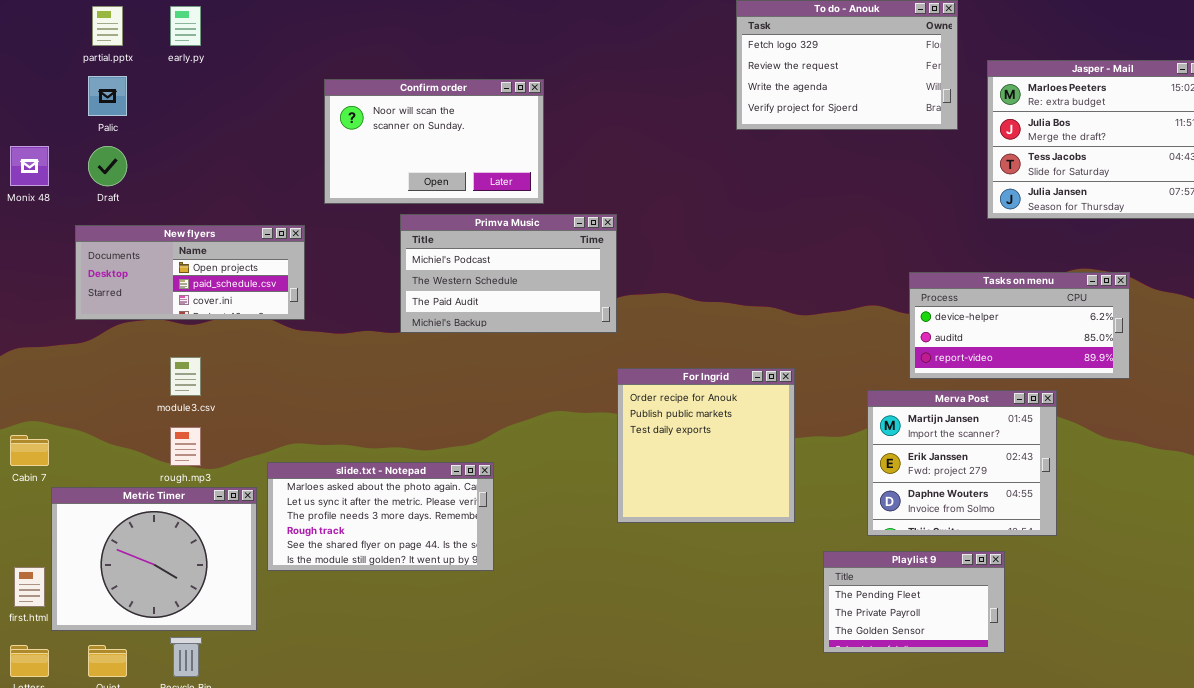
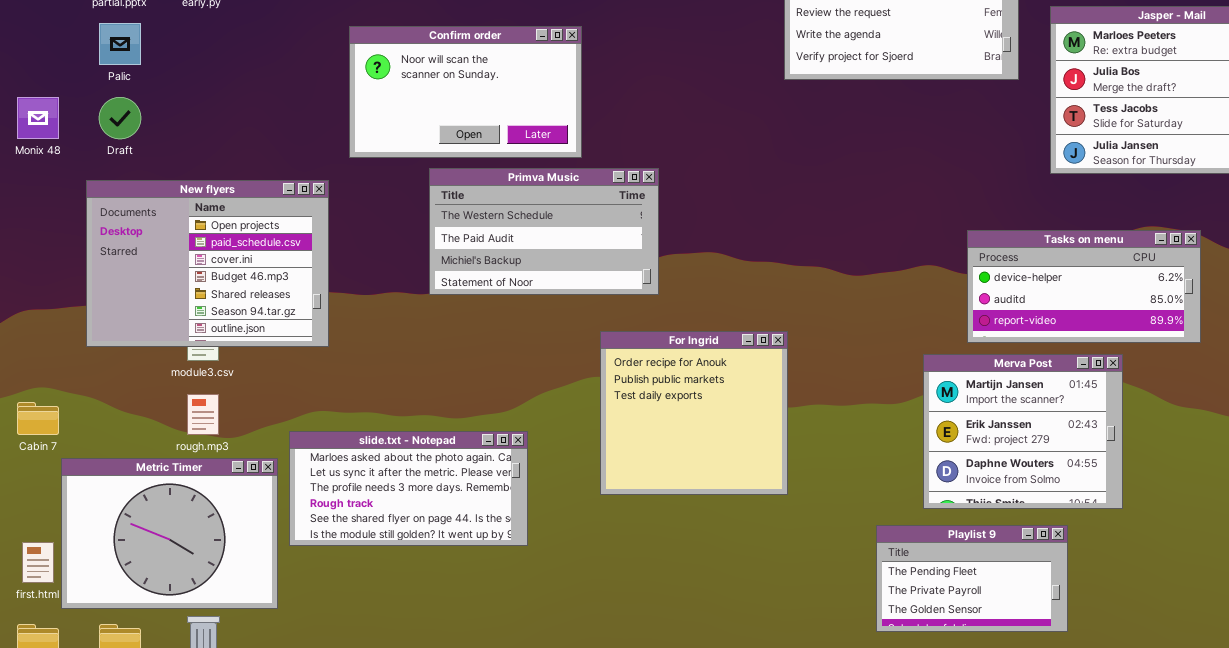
Primva Music: [400,214,617,333] -> [429,168,659,295], scrolled down 1 row
New flyers: [75,225,305,320] -> [86,180,329,347], resized
For Ingrid: [617,368,795,523] -> [600,331,788,495], moved

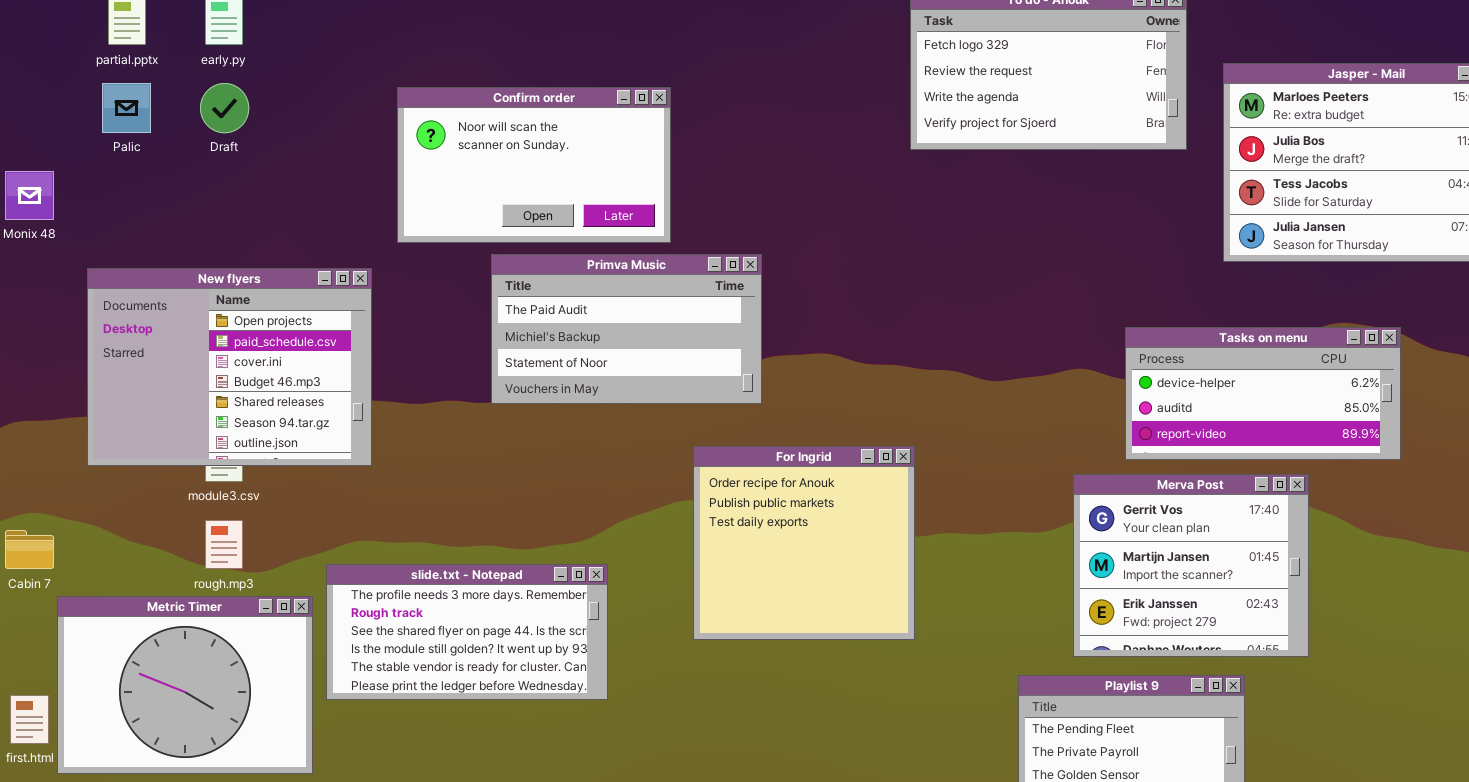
Draft: [99,97,141,139] -> [200,83,249,133], moved
Primva Music: [429,168,659,295] -> [491,254,762,404], scrolled down 1 row
Merva Post: [923,354,1123,509] -> [1073,474,1309,657], scrolled up 1 row
slide.txt - Notepad: [289,431,528,546] -> [326,564,608,700], scrolled down 2 rows

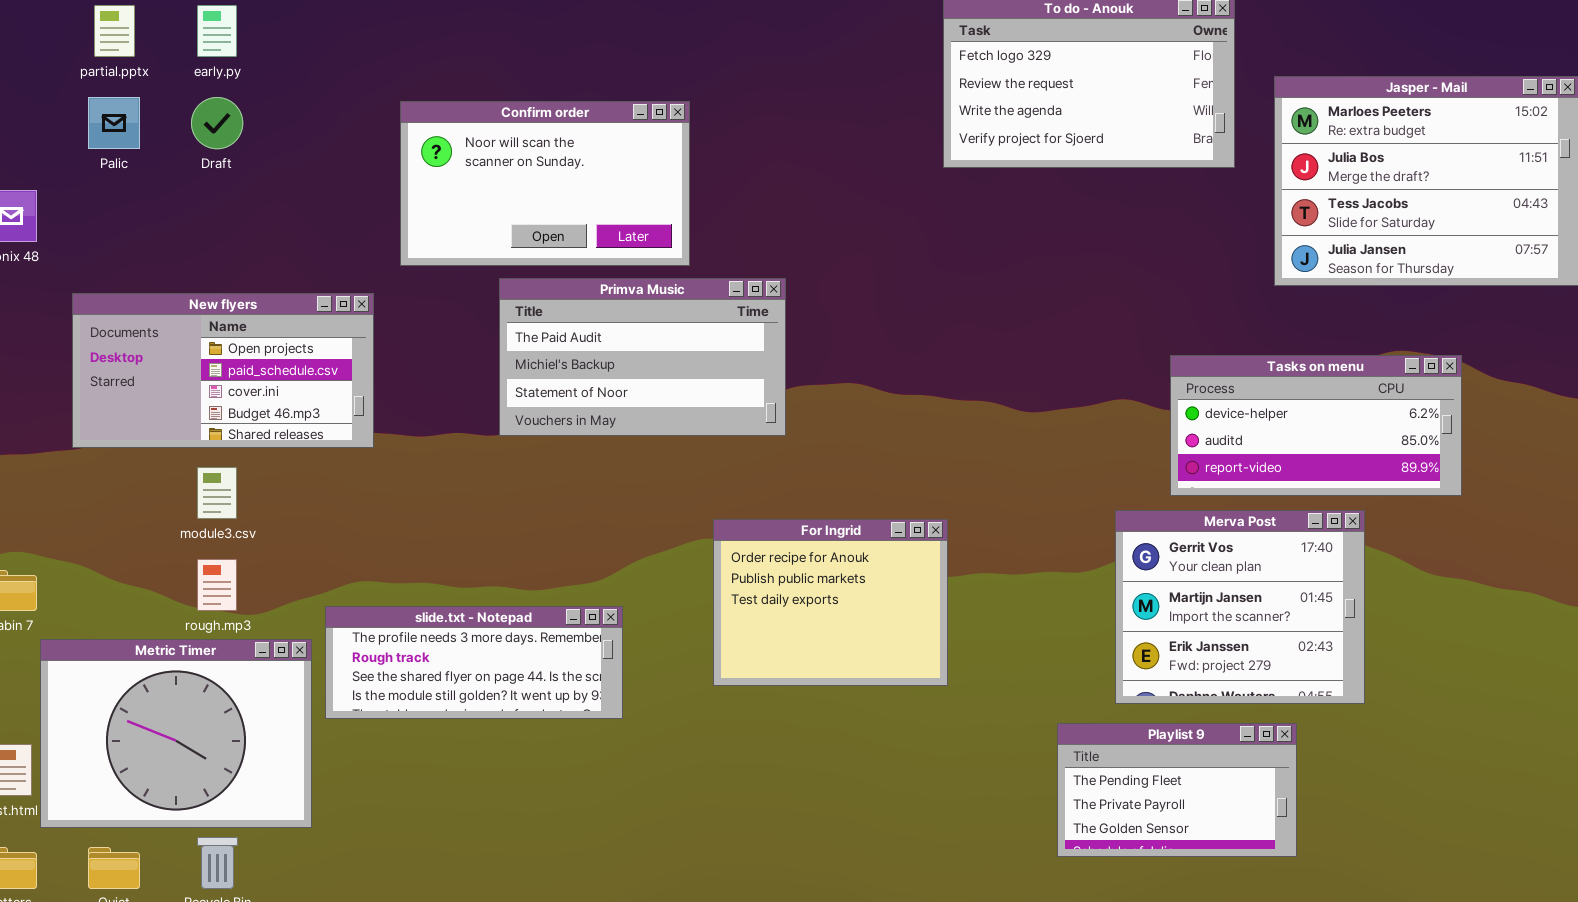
New flyers: [87,268,372,466] -> [72,293,374,448], resized
For Ingrid: [693,446,915,640] -> [713,519,948,686], resized
slide.txt - Notepad: [326,564,608,700] -> [325,606,623,719], resized

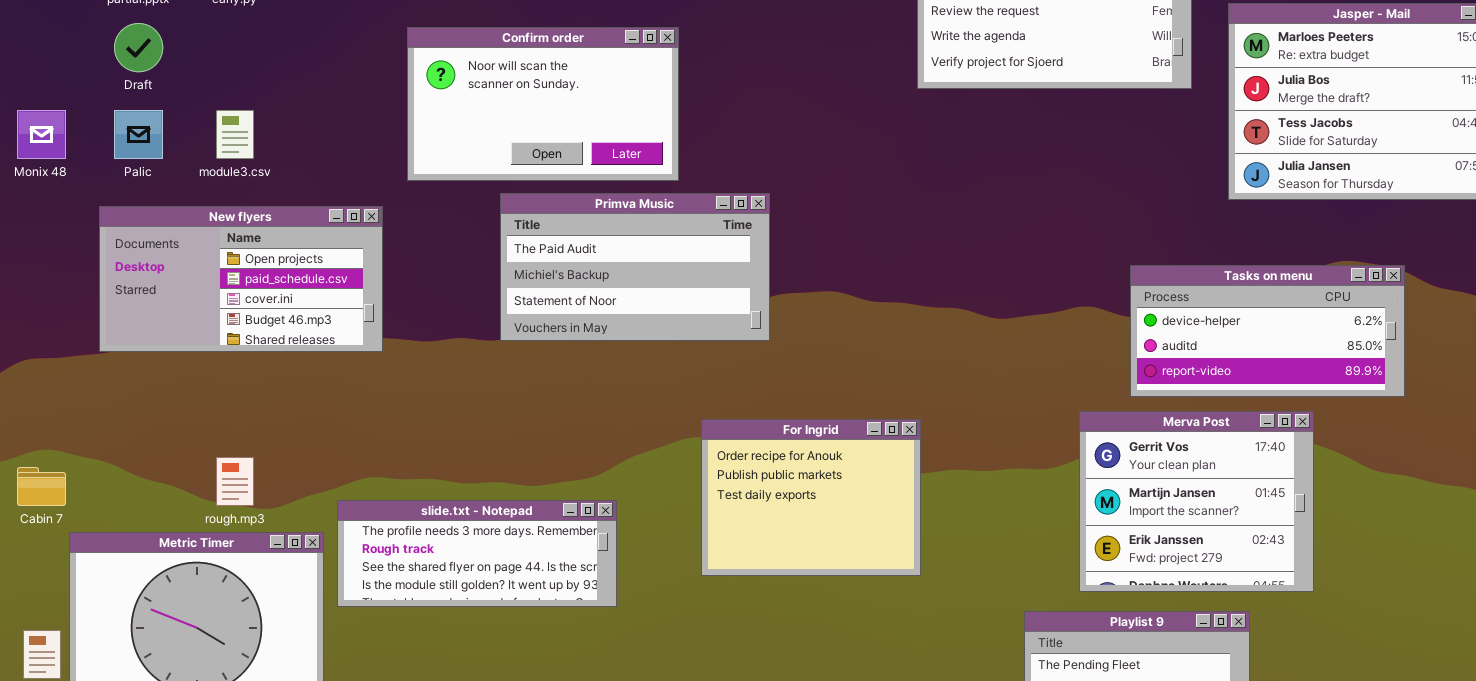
Palic: [88,97,140,149] -> [114,110,163,159], moved
Draft: [191,97,243,149] -> [114,23,163,72], moved
module3.csv: [197,467,237,519] -> [216,110,254,159], moved

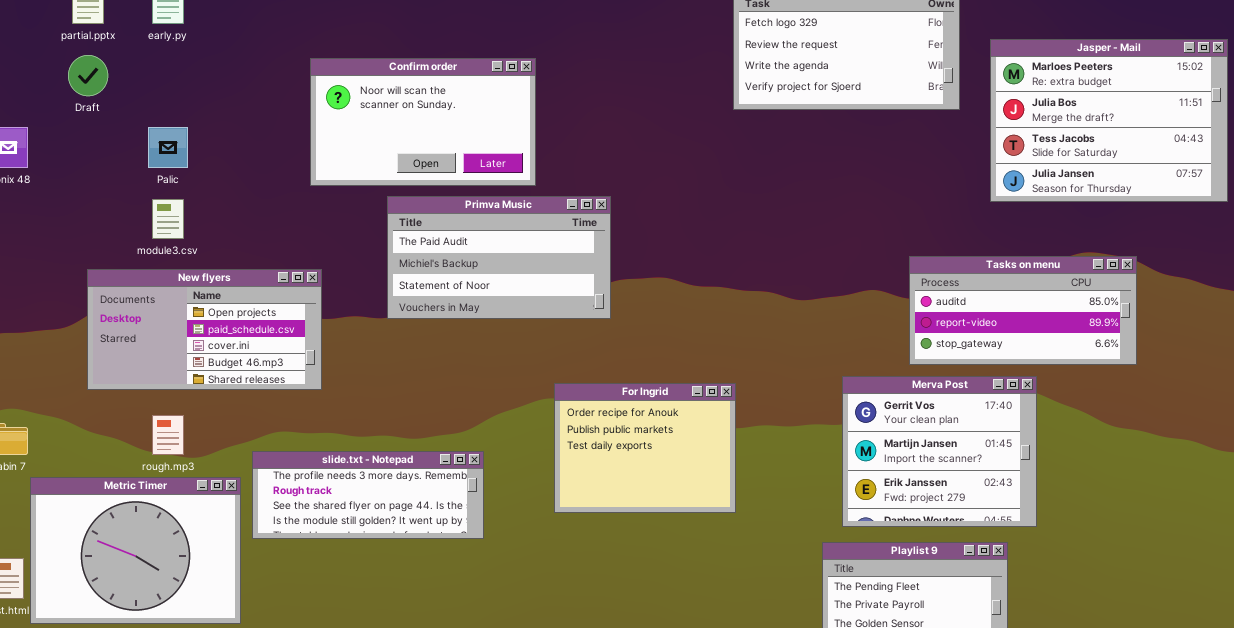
Palic: [114,110,163,159] -> [148,127,188,168], moved
module3.csv: [216,110,254,159] -> [152,199,184,239], moved
New flyers: [99,206,383,352] -> [87,269,322,390], moved
Tasks on menu: [1130,265,1405,397] -> [909,256,1137,365], scrolled down 1 row
Merva Post: [1079,411,1314,592] -> [842,376,1037,527], moved

